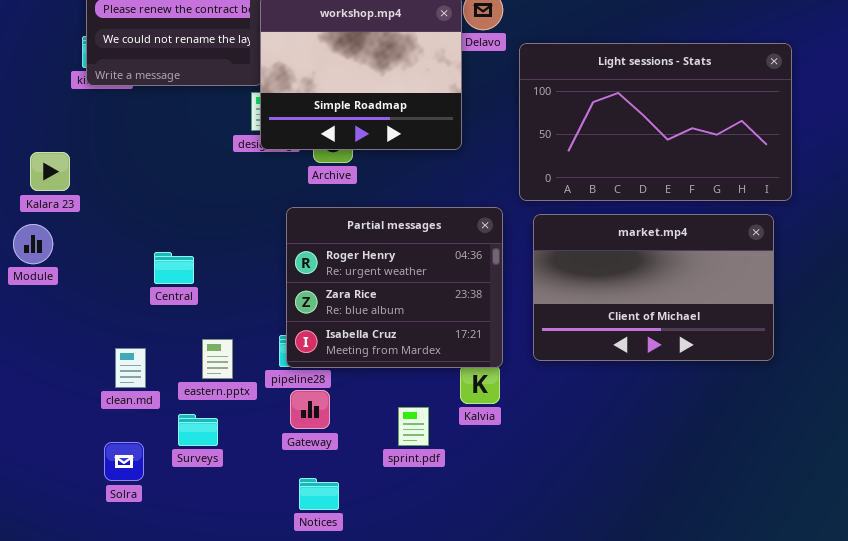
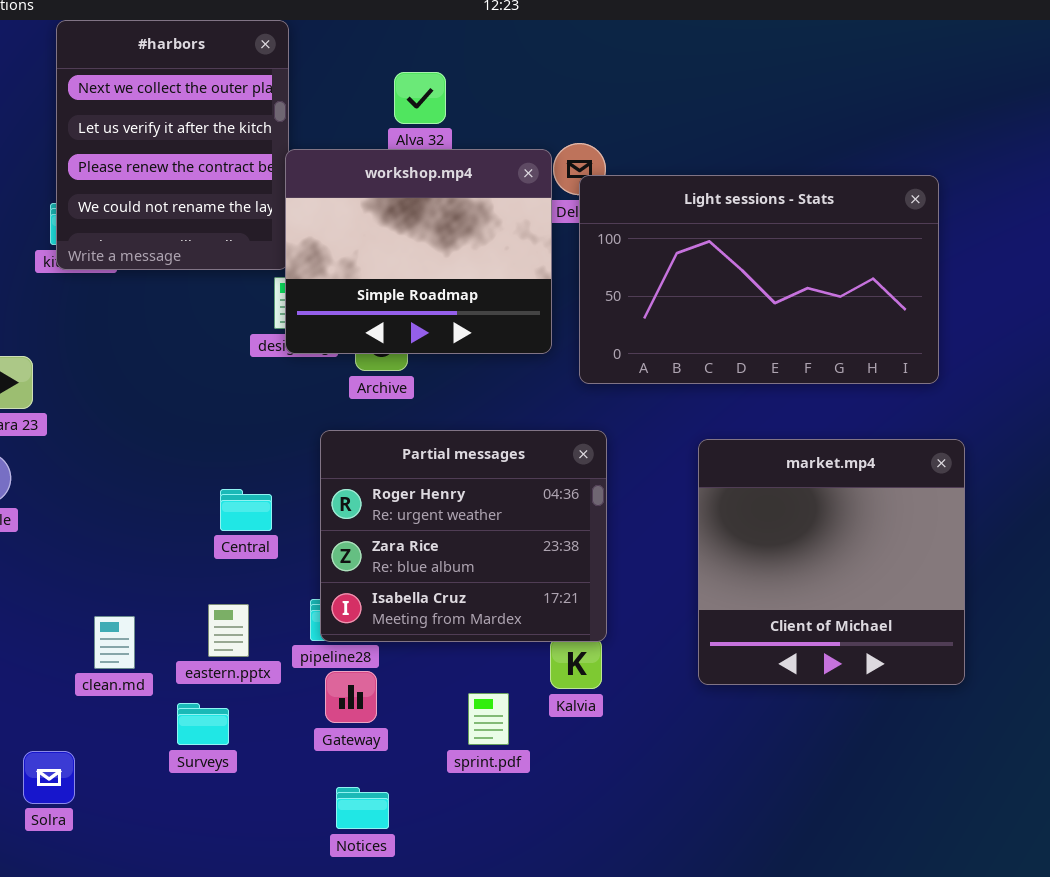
Light sessions - Stats: [519,43,792,201] -> [579,175,939,384], moved
market.mp4: [533,214,774,361] -> [698,439,965,685], resized
Central: [154,252,194,284] -> [220,489,272,531], moved
Solra: [104,442,144,481] -> [23,751,75,804], moved

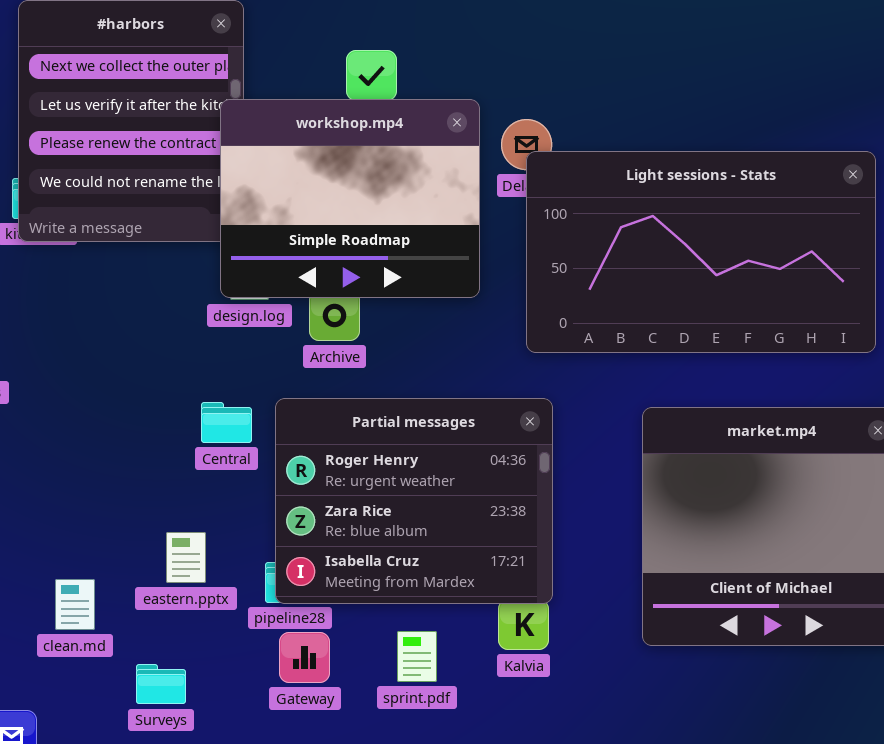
workshop.mp4: [285,149,552,354] -> [220,99,480,298], moved
Central: [220,489,272,531] -> [201,402,252,443], moved
eastern.pptx: [208,604,249,657] -> [166,532,206,583], moved
sprint.pdf: [468,693,509,745] -> [397,631,437,682], moved

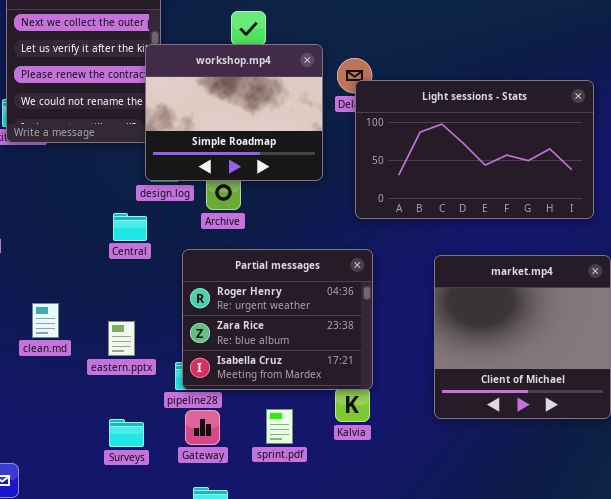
Central: [201,402,252,443] -> [113,213,147,241], moved
eastern.pptx: [166,532,206,583] -> [108,321,135,356], moved
clean.md: [55,579,95,630] -> [32,303,59,338], moved
Surveys: [136,664,186,704] -> [109,419,144,447], moved

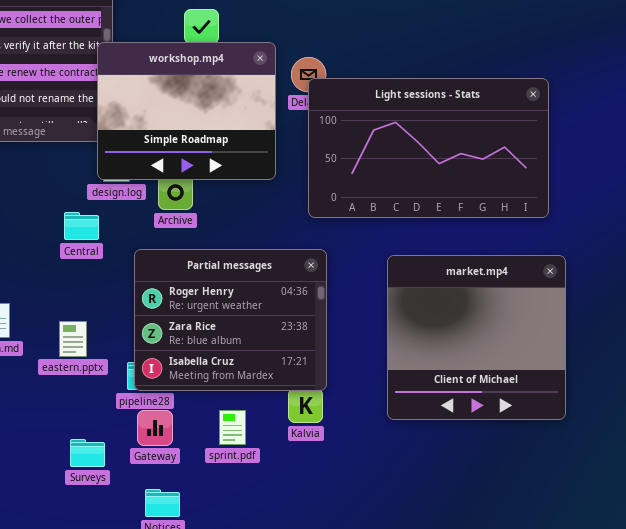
Surveys: [109,419,144,447] -> [70,439,105,467], moved

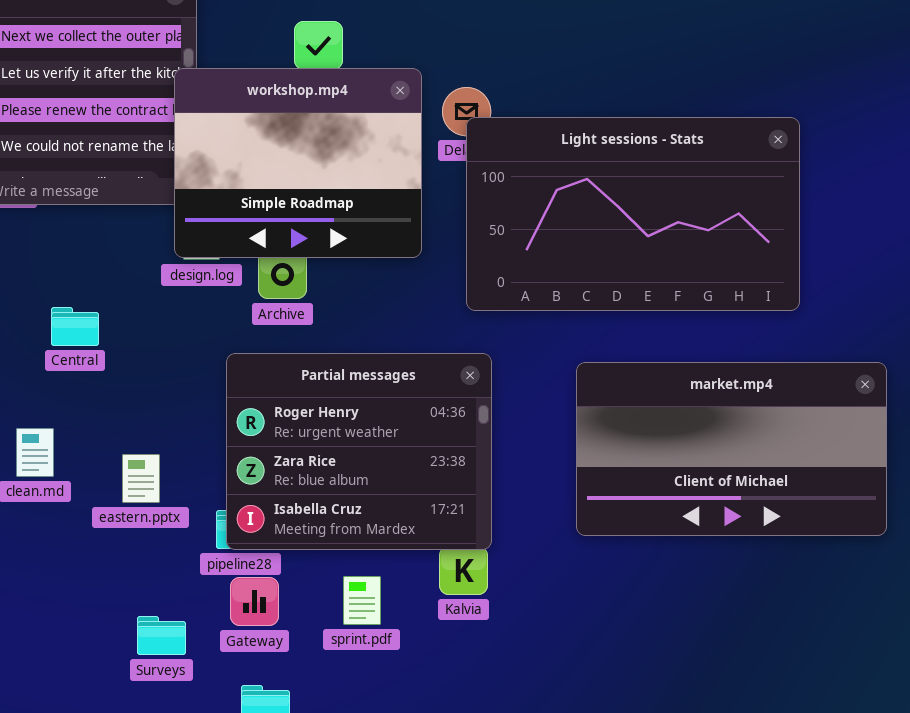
Central: [64,212,99,240] -> [51,307,99,346], moved
market.mp4: [387,255,566,420] -> [576,362,887,536], resized

